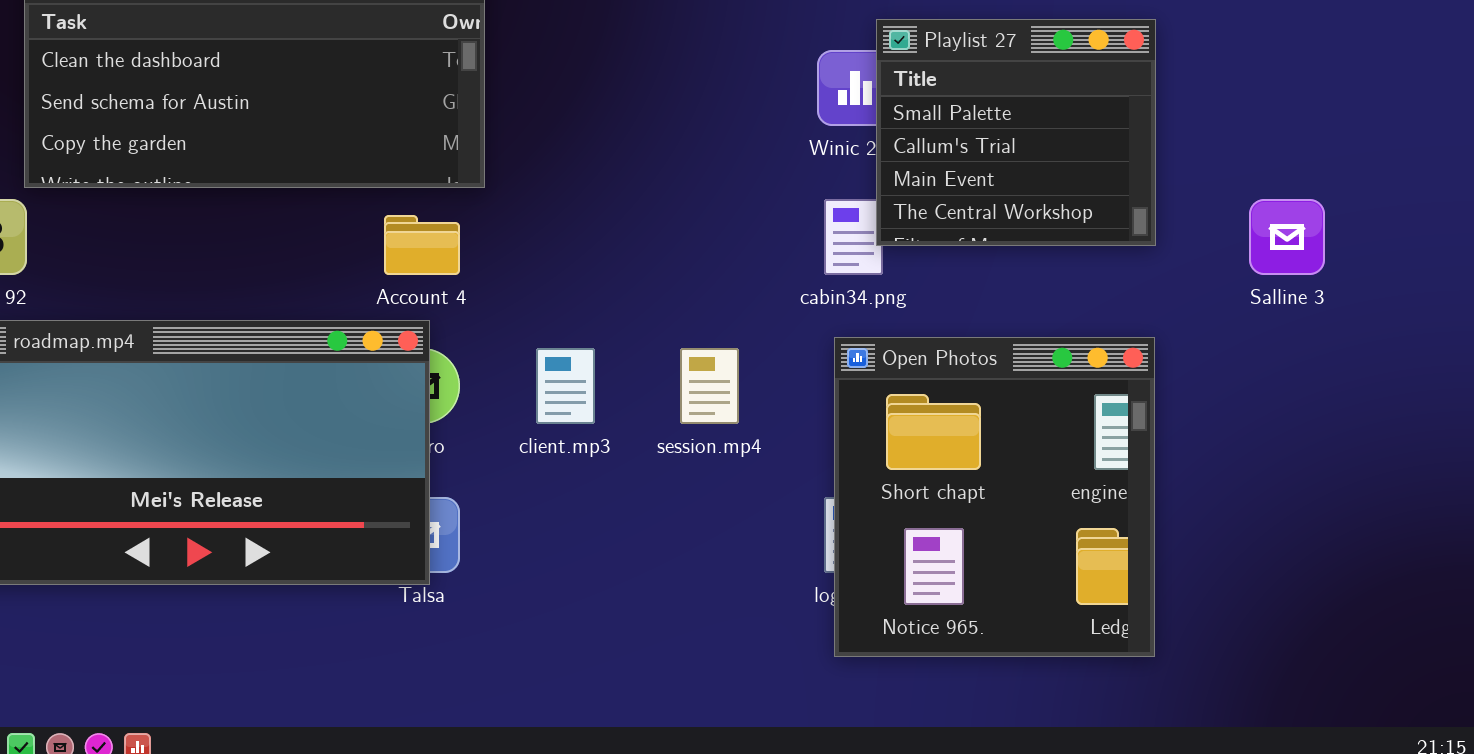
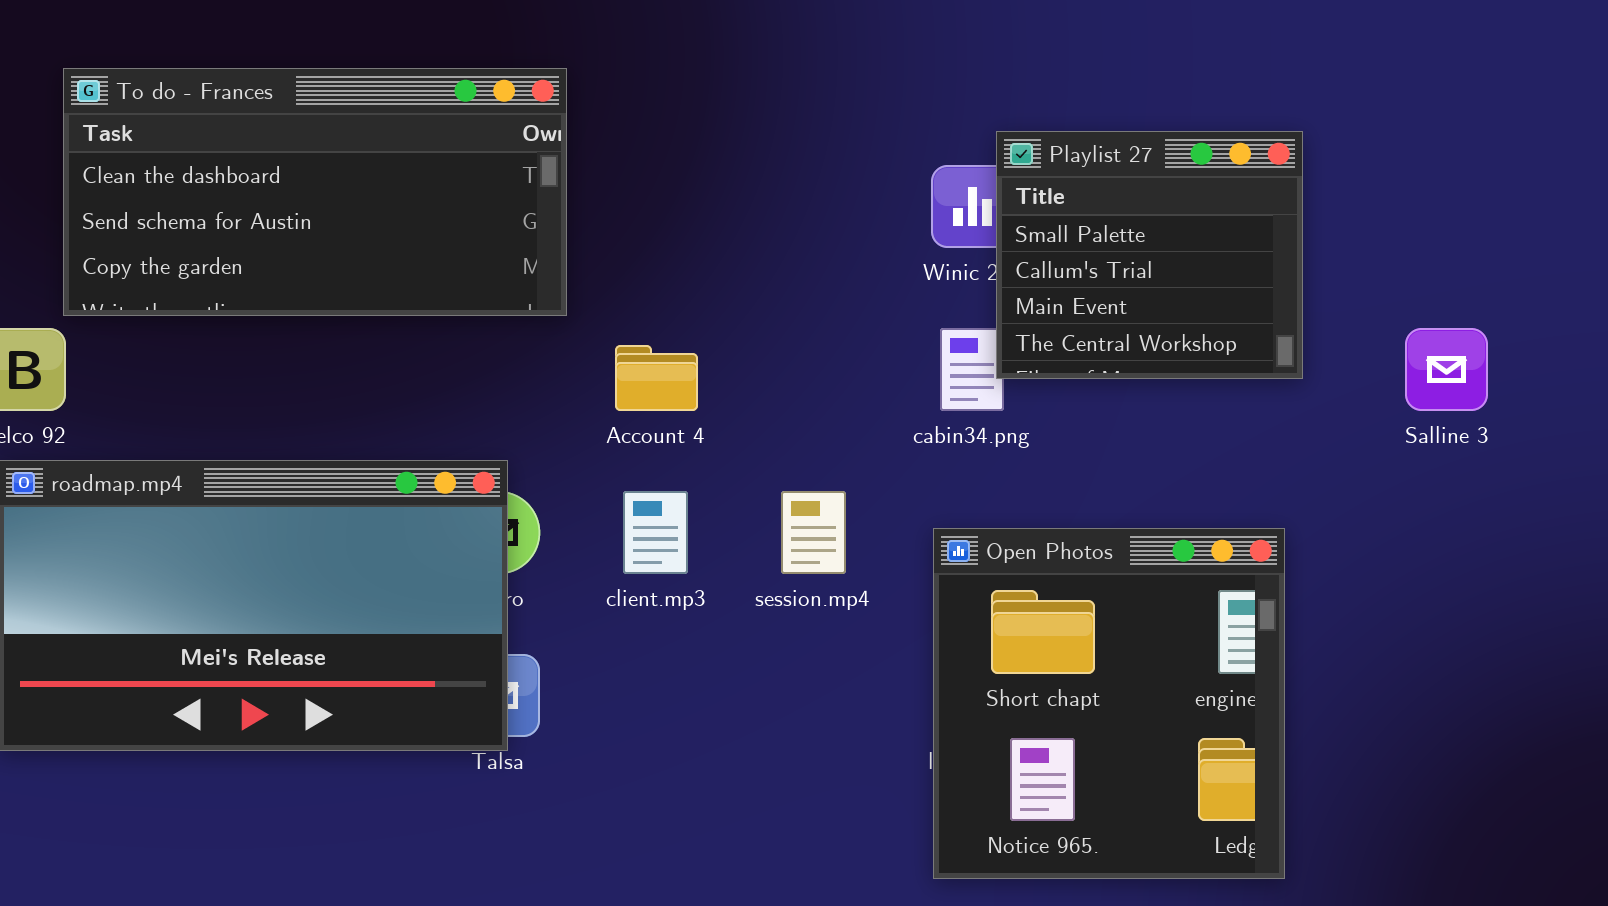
Account 4: [384,215,460,275] -> [615,345,698,411], moved
Open Photos: [834,337,1155,657] -> [933,528,1285,879], moved

